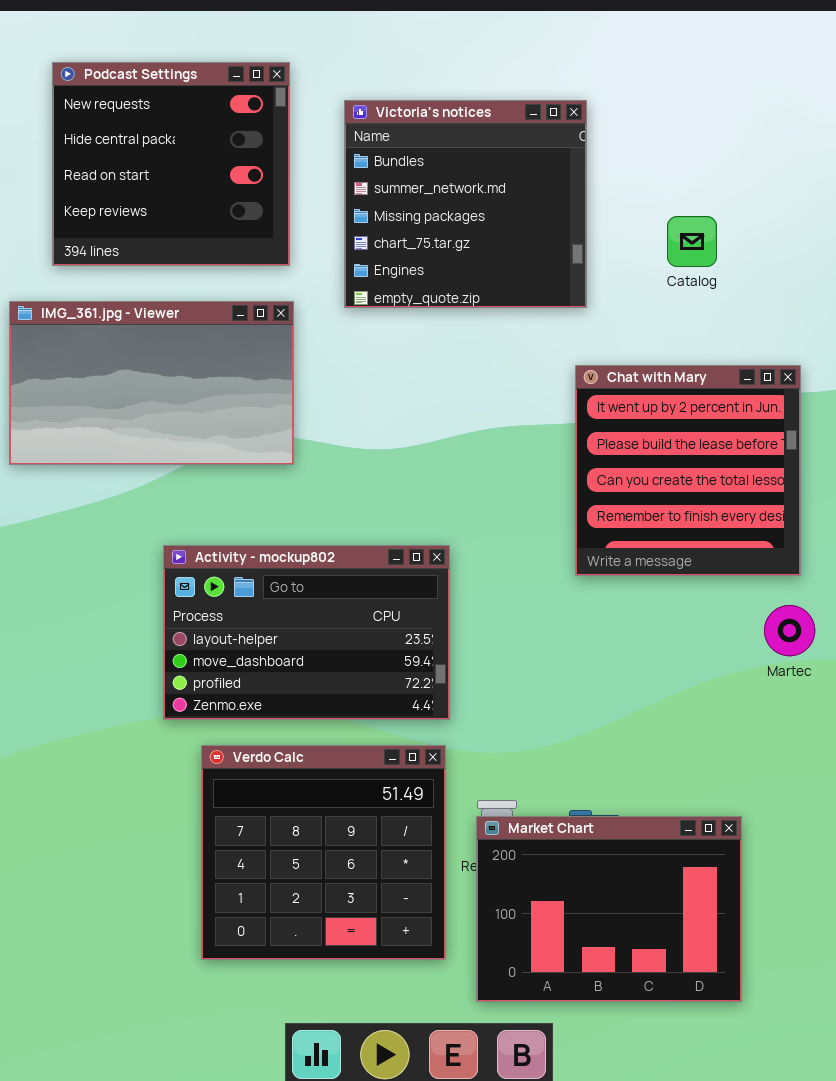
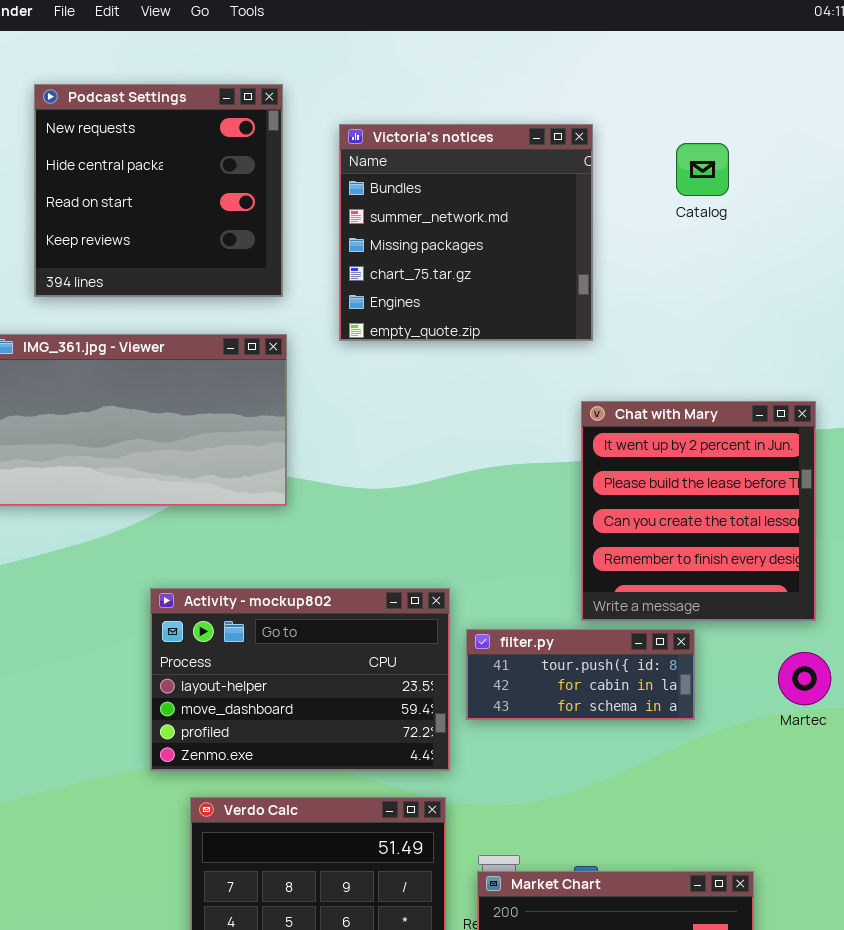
Catalog: [667,216,717,267] -> [676,143,729,196], moved
filter.py: none -> [466,629,695,720], opened

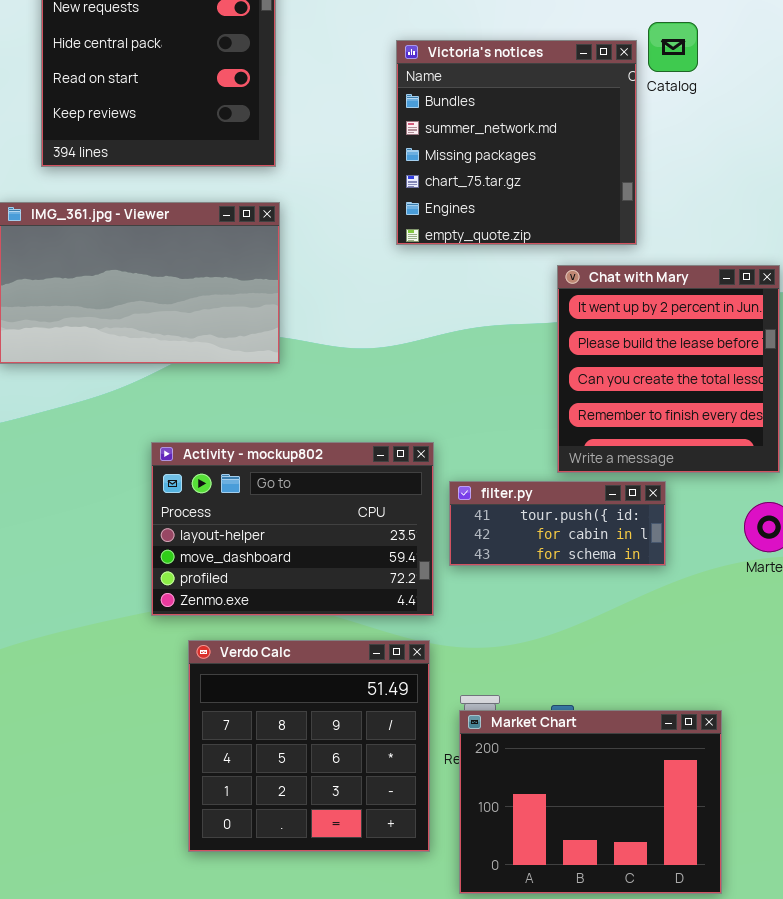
Victoria's notices: [339,124,593,341] -> [396,40,637,245], moved

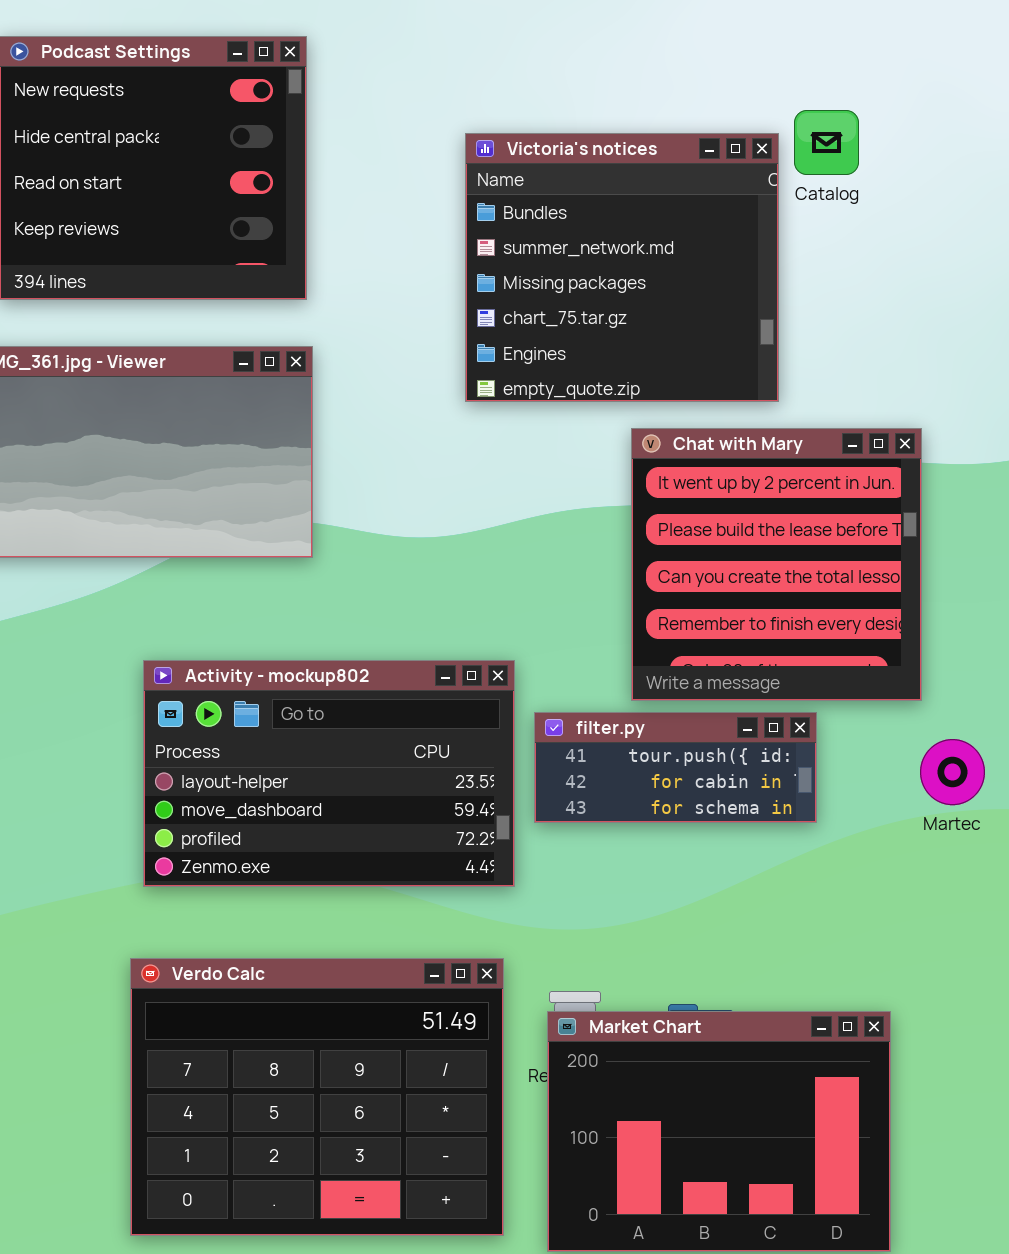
Chat with Mary: [557,265,780,473] -> [631,428,922,701], moved
Verdo Calc: [188,640,430,852] -> [130,958,504,1236], moved, resized

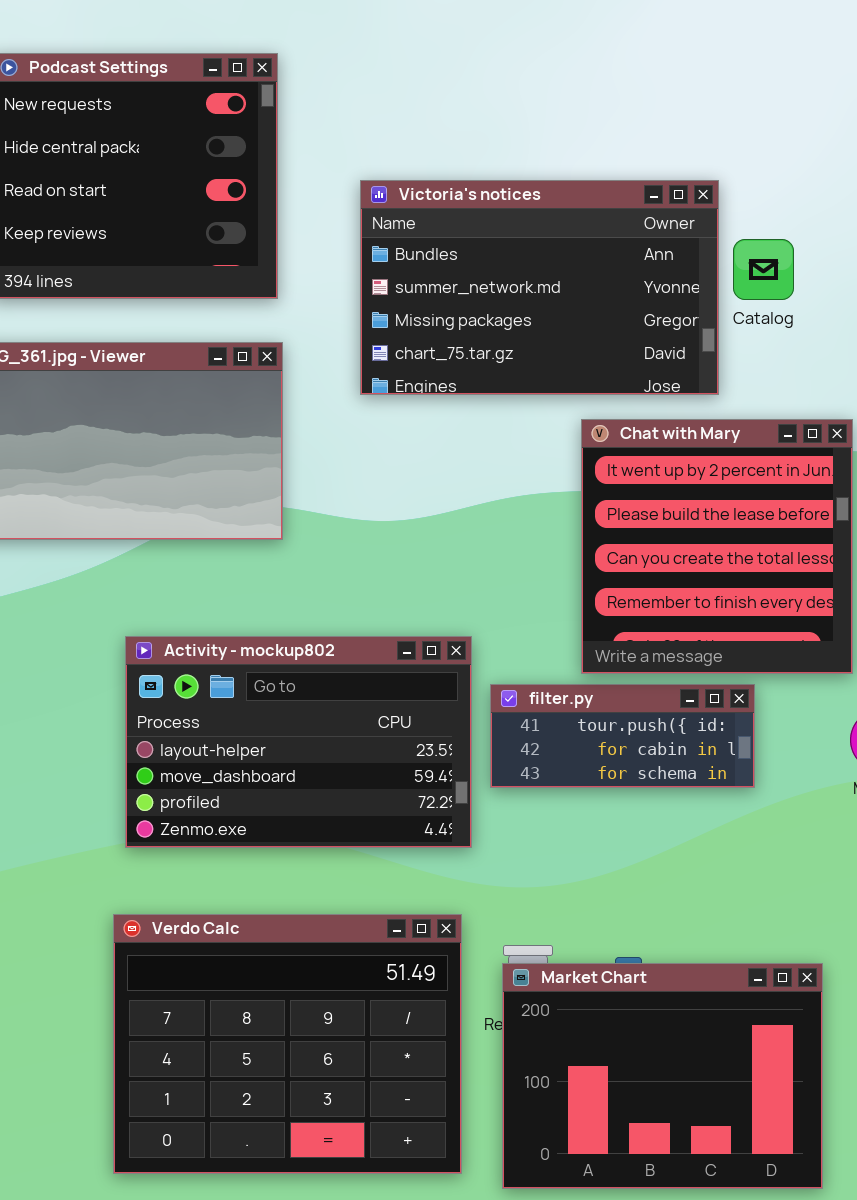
Catalog: [794,110,859,175] -> [733,239,794,300], moved
Victoria's notices: [465,133,779,402] -> [360,180,719,395], resized

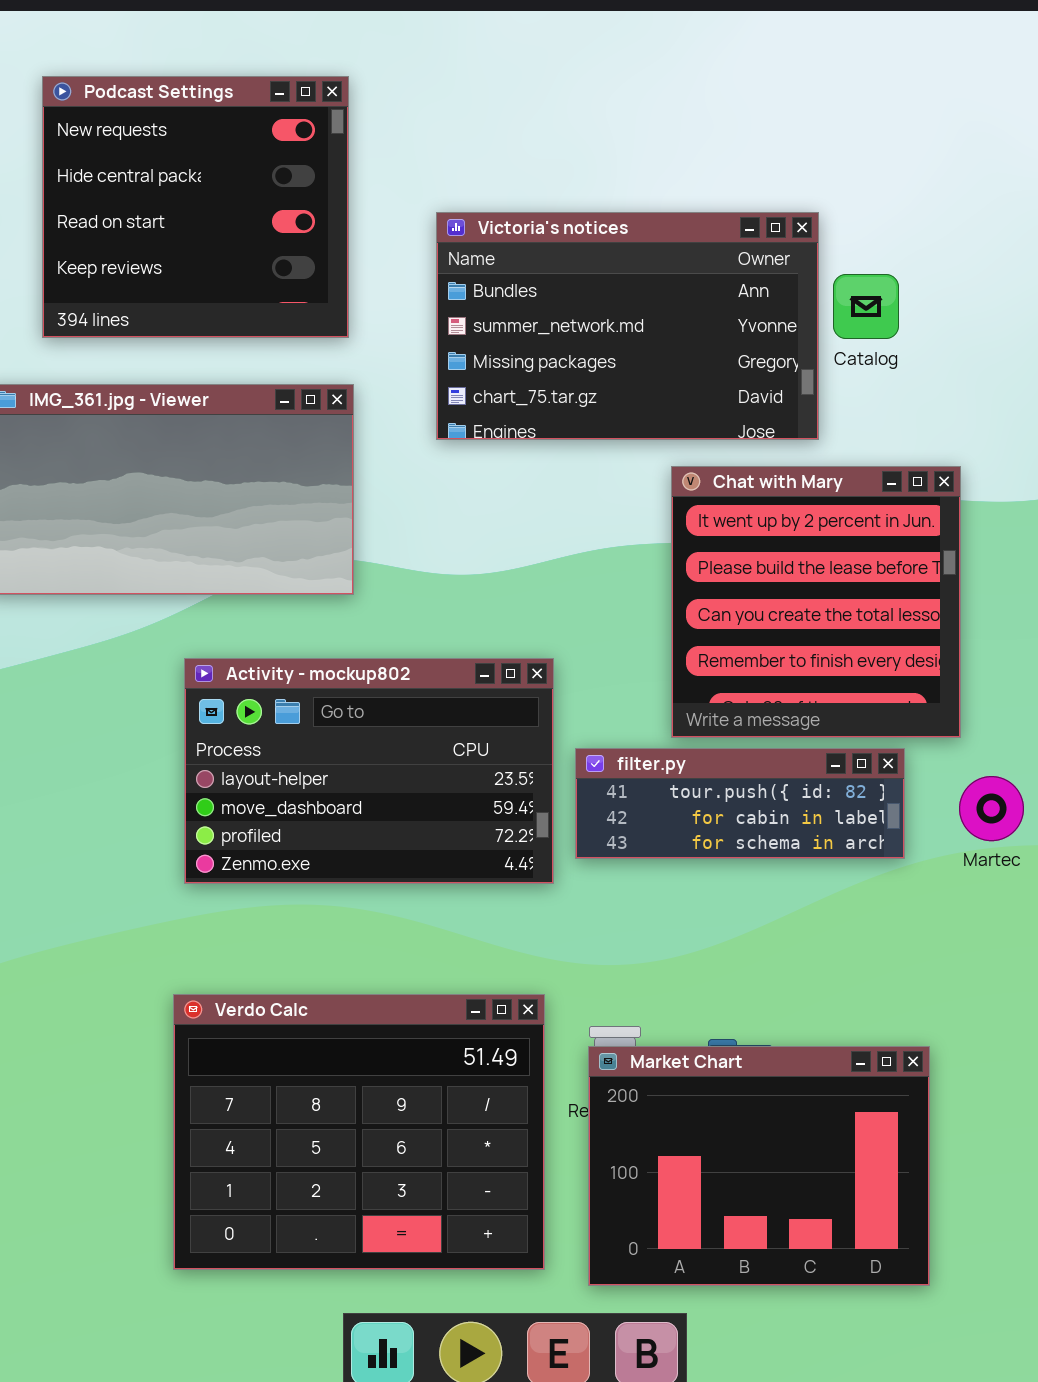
Activity - mockup802: [125,636,472,848] -> [184,658,554,884], moved
filter.py: [490,684,755,788] -> [575,748,905,859], resized

